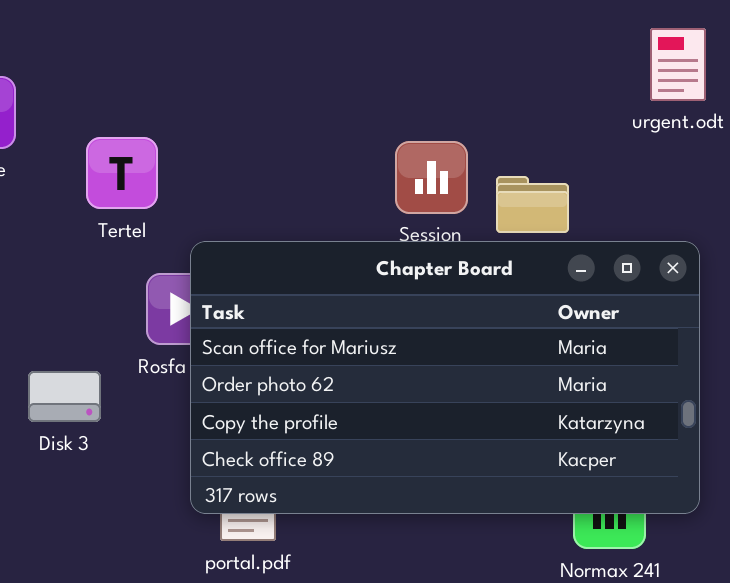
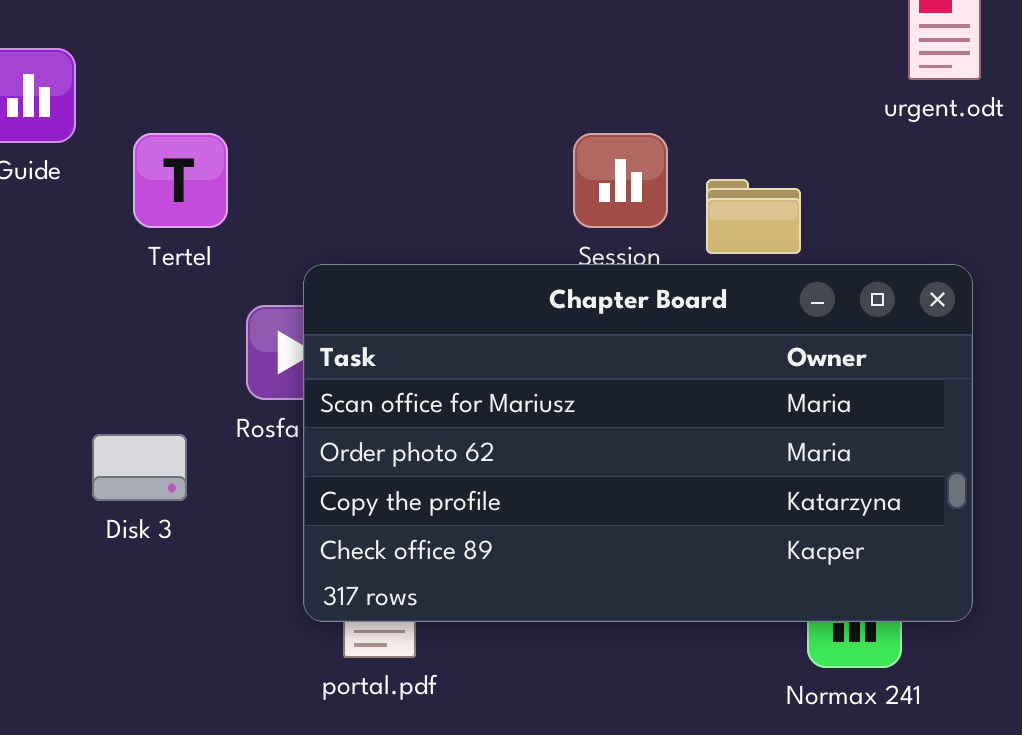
Tertel: [86,137,158,209] -> [133,133,228,228], moved

